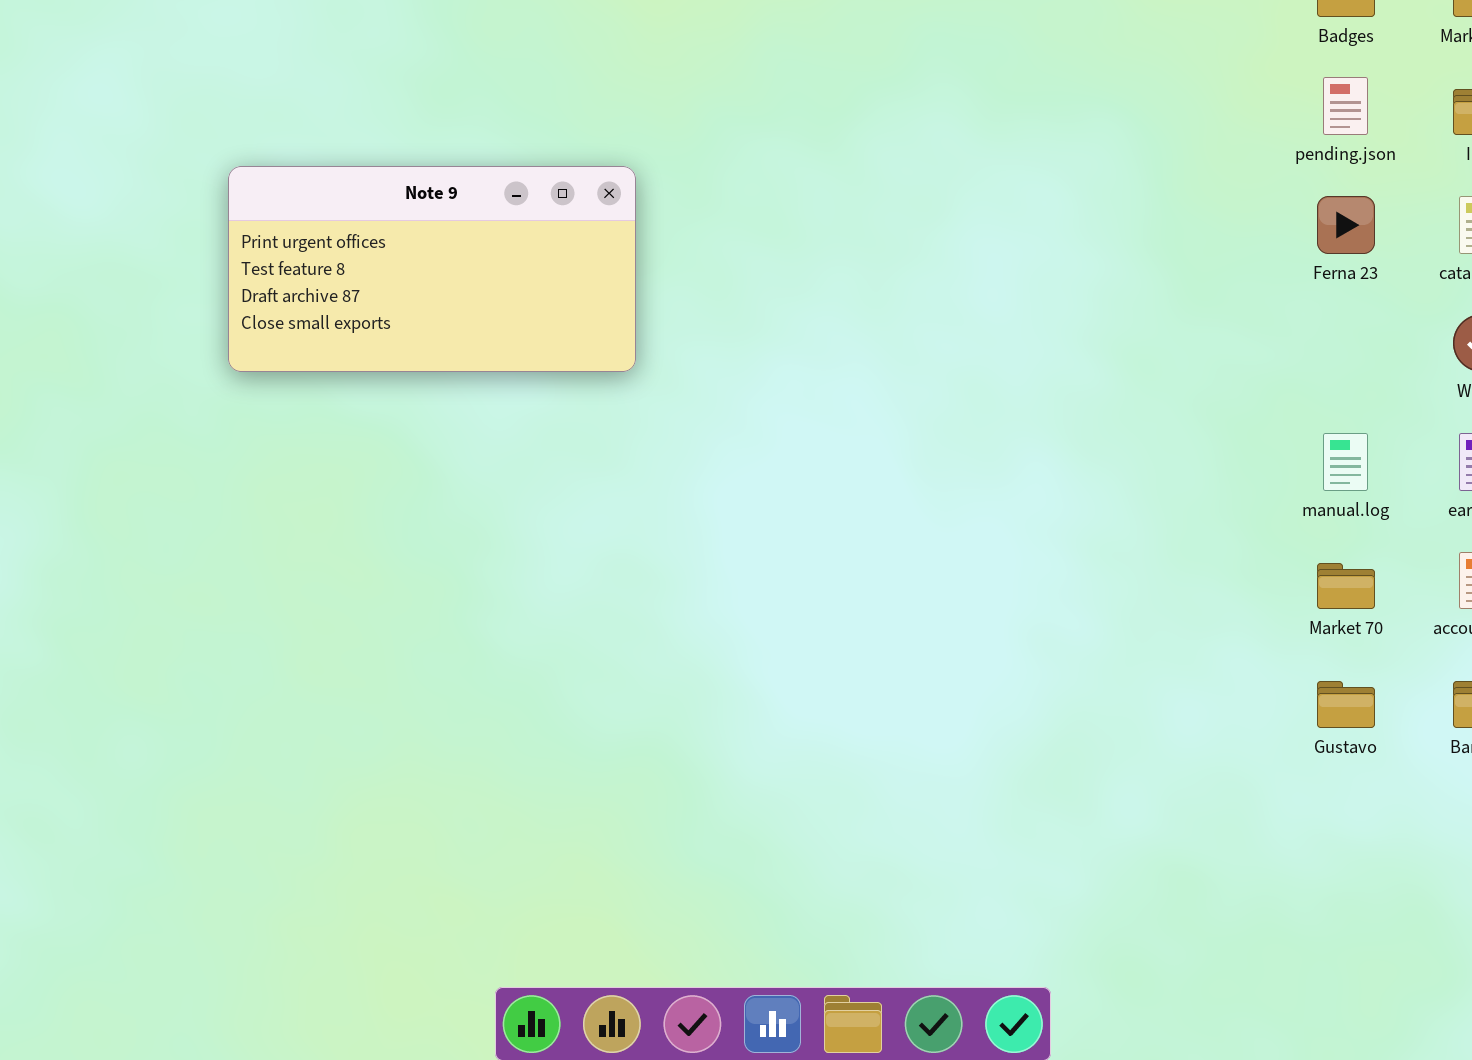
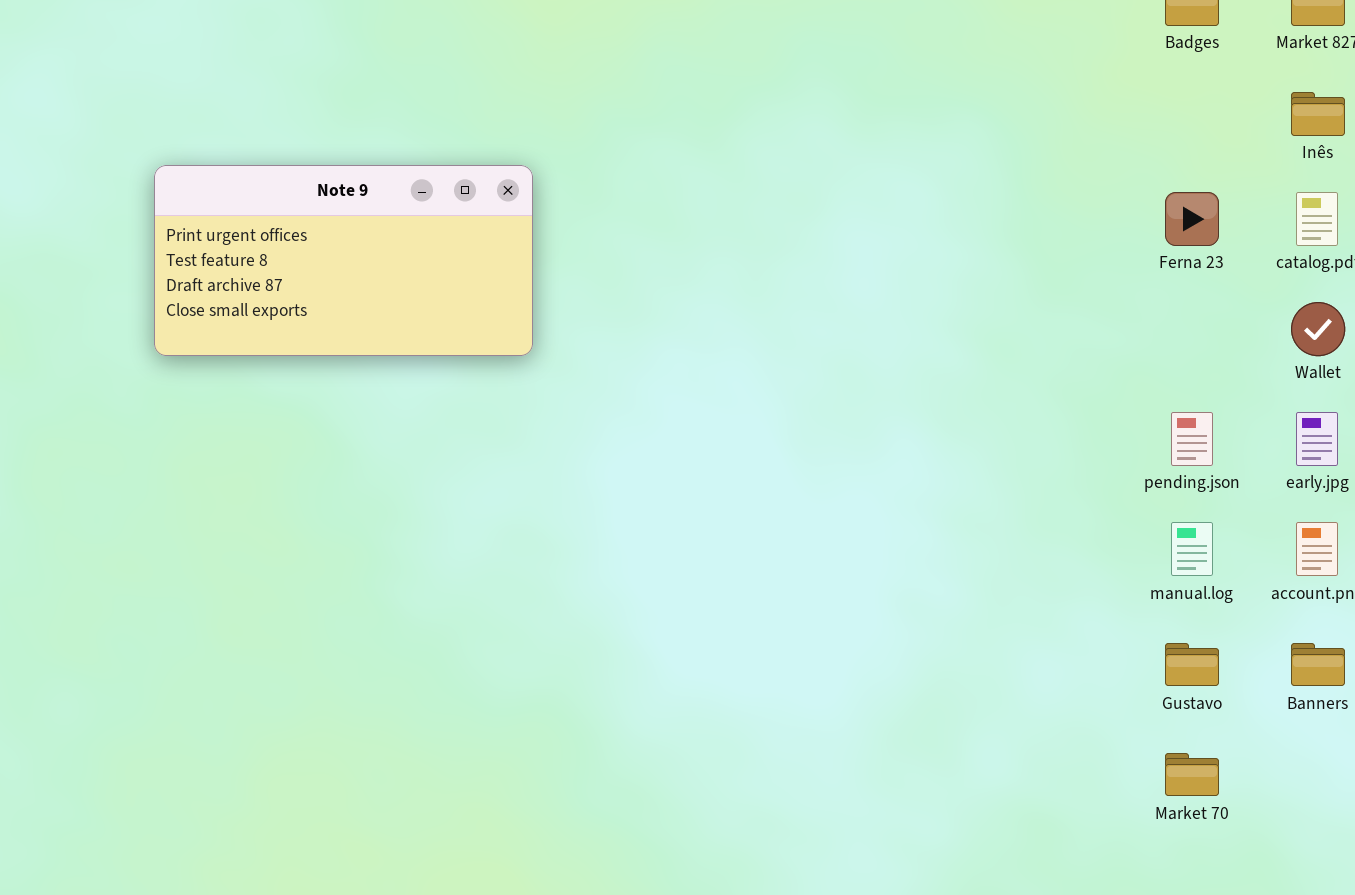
pending.json: [1323,77,1368,135] -> [1171,412,1213,466], moved
manual.log: [1323,433,1368,491] -> [1171,522,1213,576], moved
Market 70: [1317,563,1375,609] -> [1165,753,1219,796], moved

